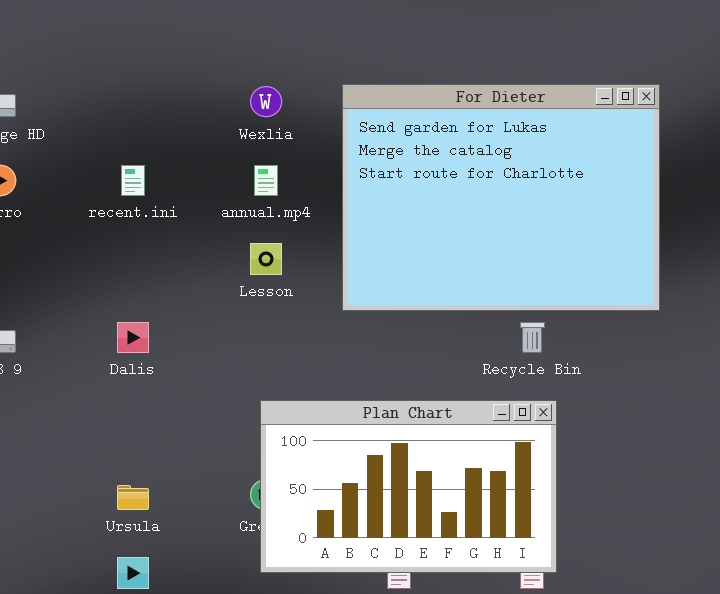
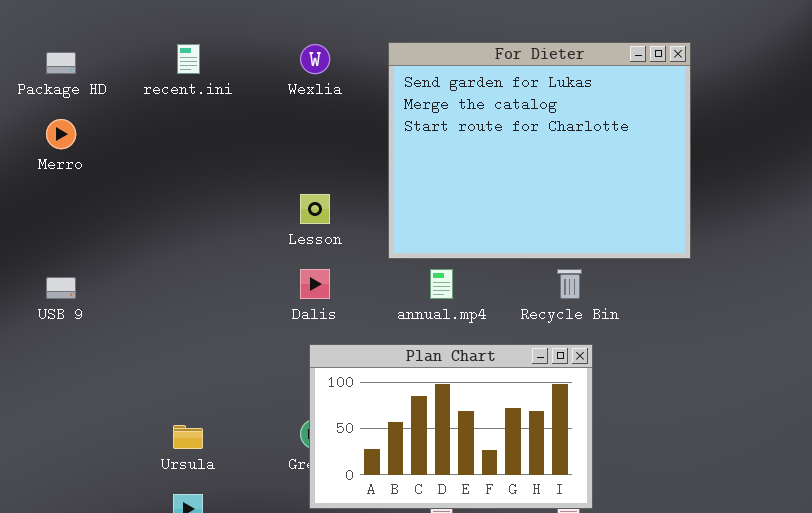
recent.ini: [121,165,145,196] -> [177,44,200,74], moved
annual.mp4: [254,165,278,196] -> [430,269,453,299], moved
Dalis: [117,322,149,353] -> [300,269,330,299], moved

